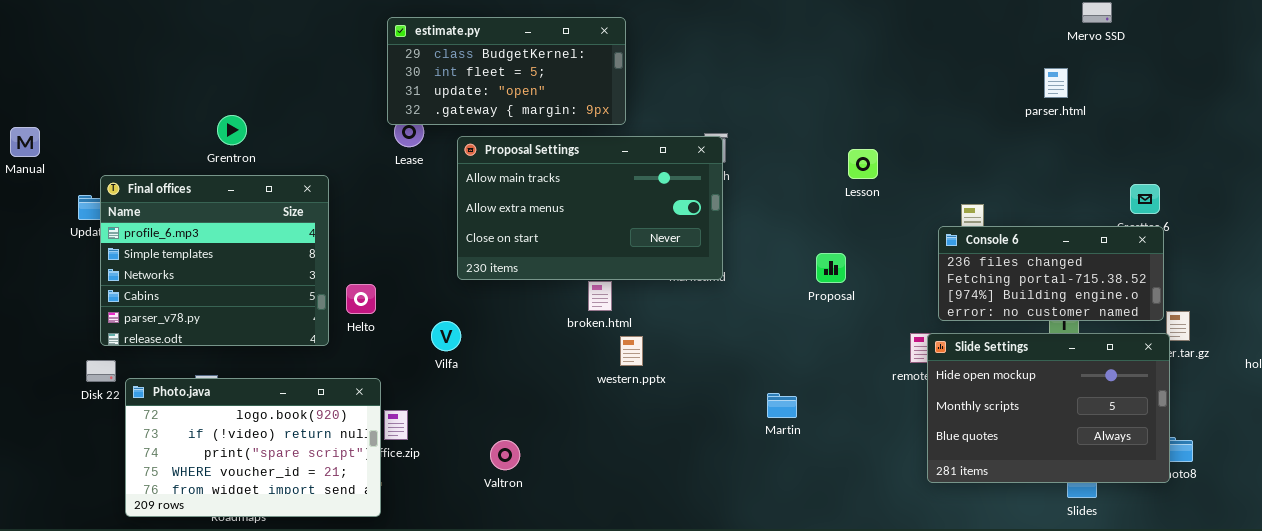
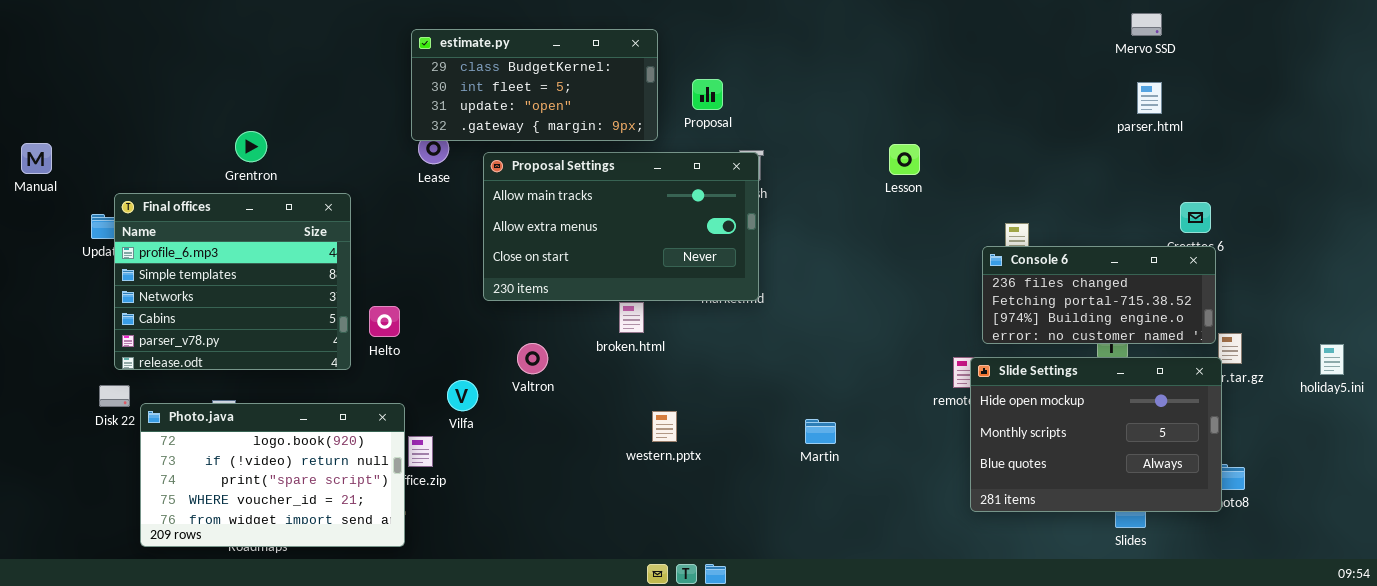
parser.html: [1044,68,1068,98] -> [1137,82,1162,114], moved
Lesson: [848,149,878,179] -> [889,144,920,175], moved
Proposal: [816,253,846,283] -> [692,79,723,110], moved
Vilfa: [431,321,461,351] -> [447,380,478,411], moved
western.pptx: [620,336,643,366] -> [652,411,677,442], moved
Valtron: [490,440,520,470] -> [517,343,548,374], moved

